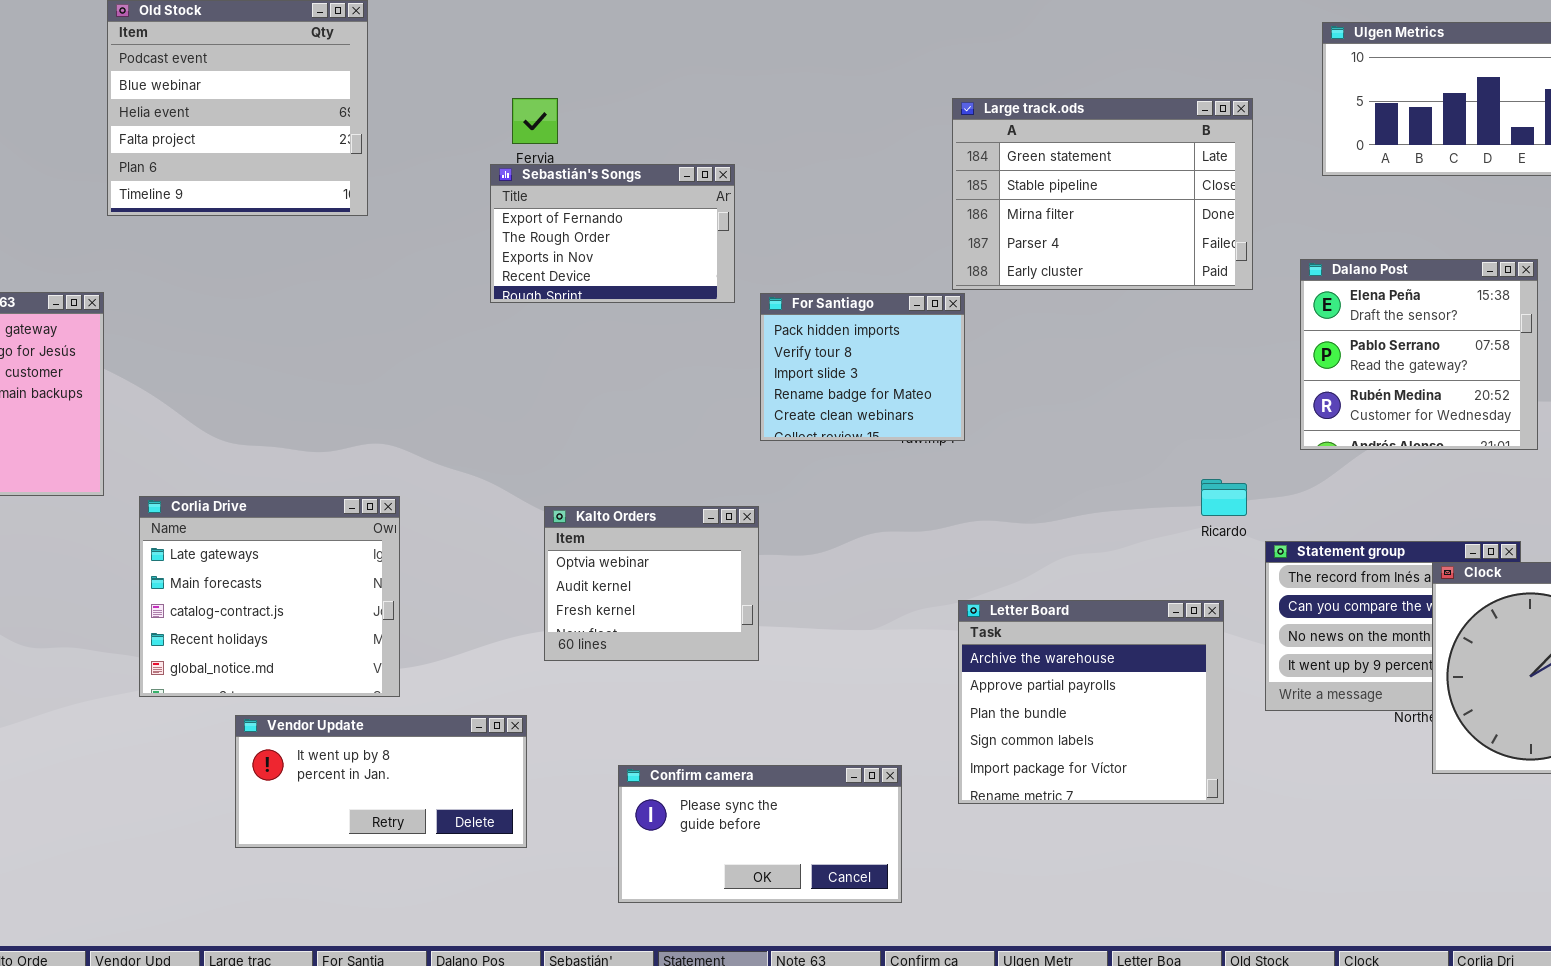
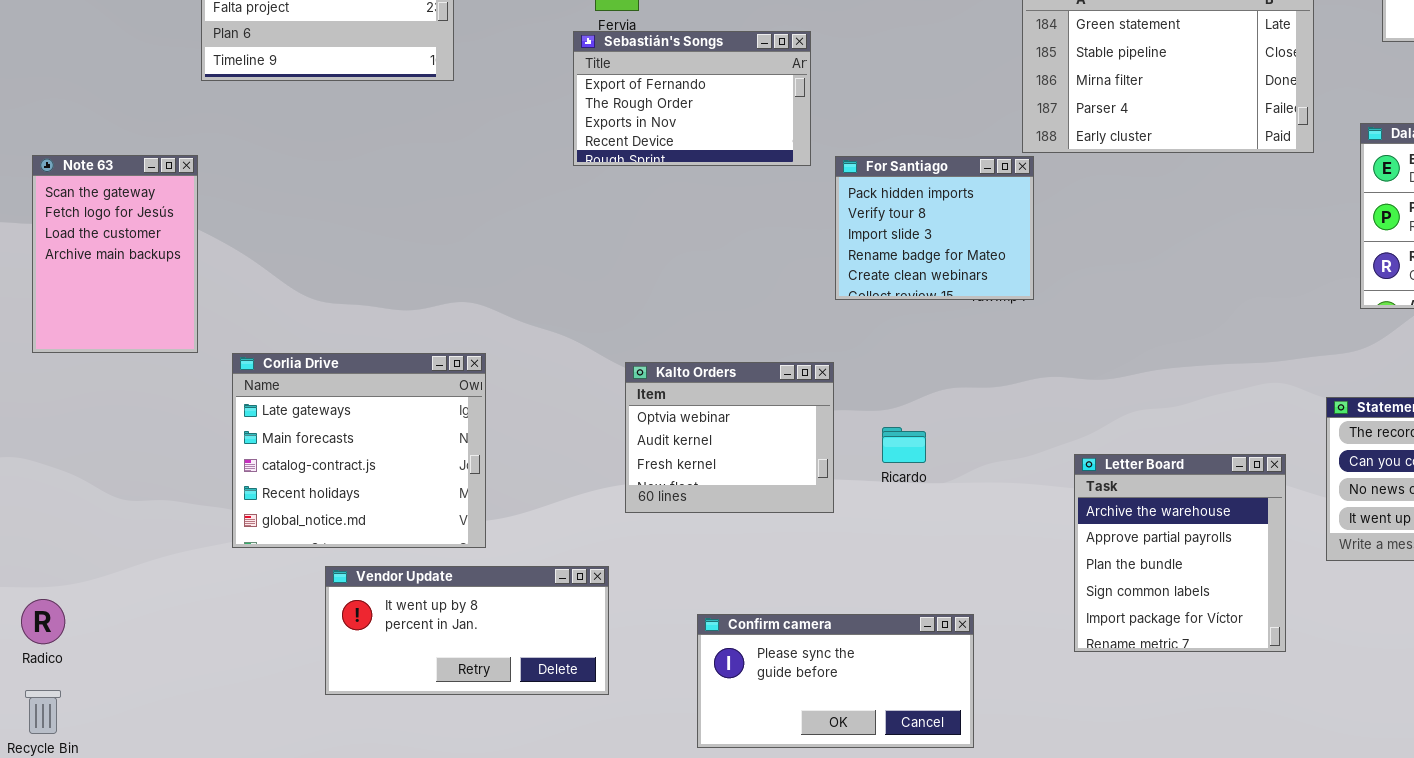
Ricardo: [1201,479,1247,516] -> [882,427,926,463], moved
Letter Board: [958,600,1224,804] -> [1074,454,1286,652], resized

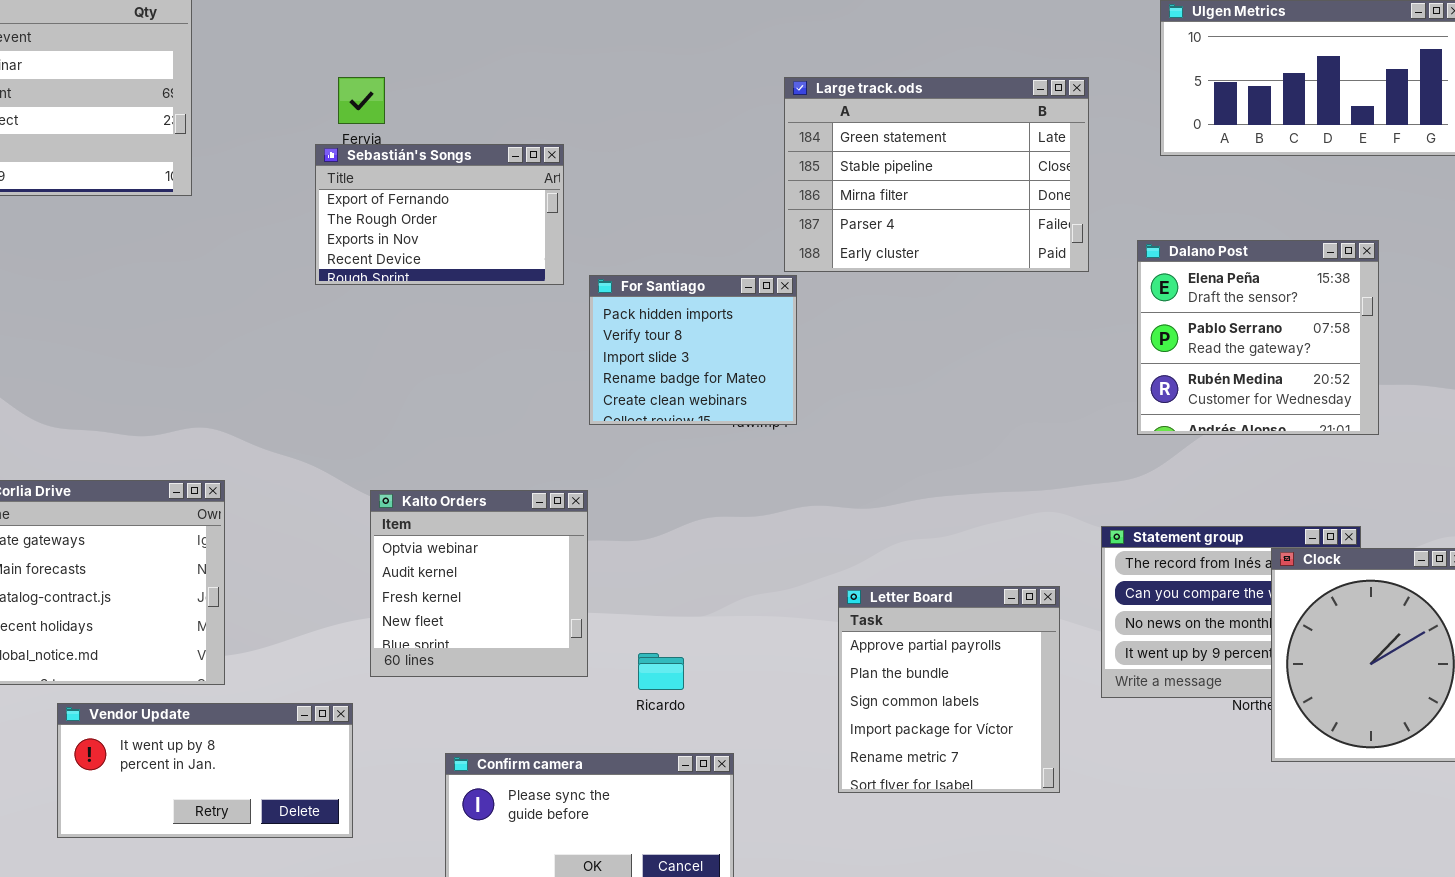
Kalto Orders: [625,362,834,513] -> [370,490,588,677], resized
Ricardo: [882,427,926,463] -> [638,653,684,690], moved
Letter Board: [1074,454,1286,652] -> [838,586,1060,793], scrolled down 1 row

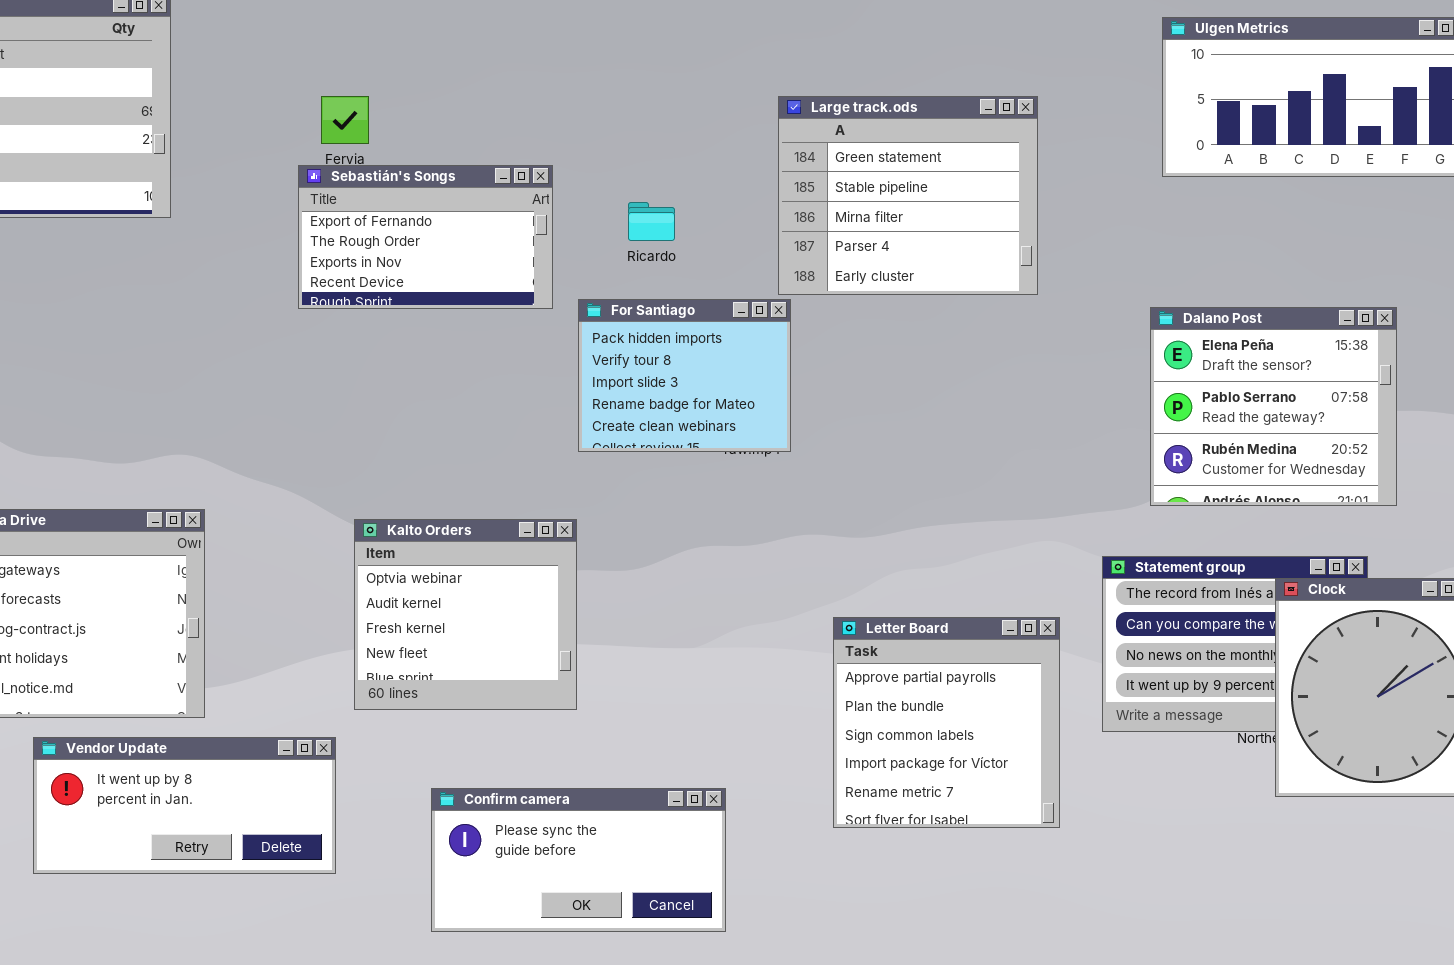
Large track.ods: [784,77,1089,272] -> [778,96,1038,295], resized
Dalano Post: [1137,240,1379,435] -> [1150,307,1397,506], moved
Ricardo: [638,653,684,690] -> [628,202,675,241], moved

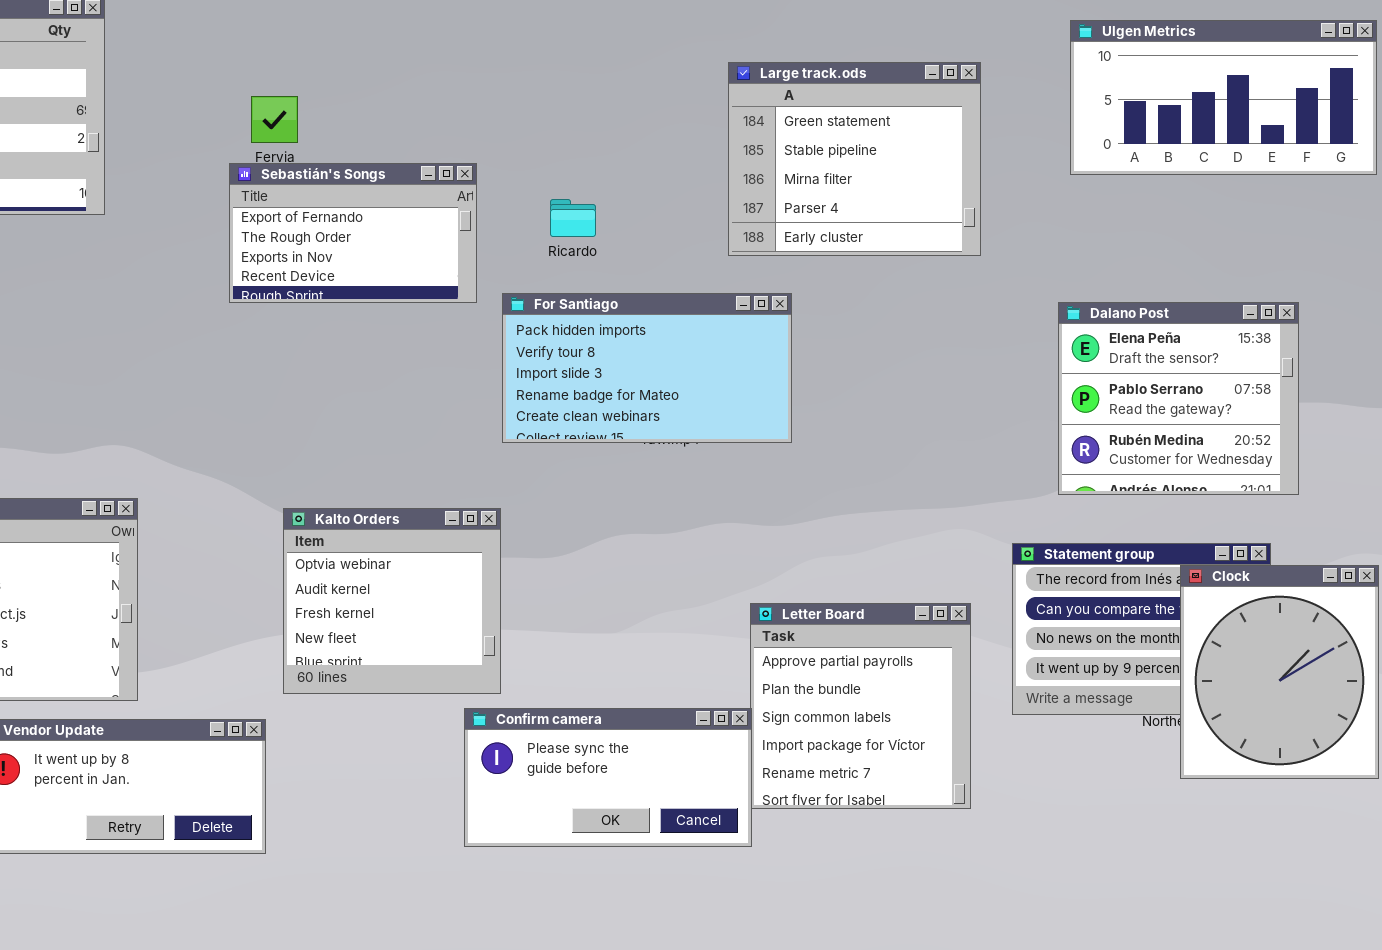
Large track.ods: [778,96,1038,295] -> [728,62,981,256], moved
For Santiago: [578,299,791,452] -> [502,293,792,443], resized
Confirm camera: [431,788,726,932] -> [464,708,752,847], moved

